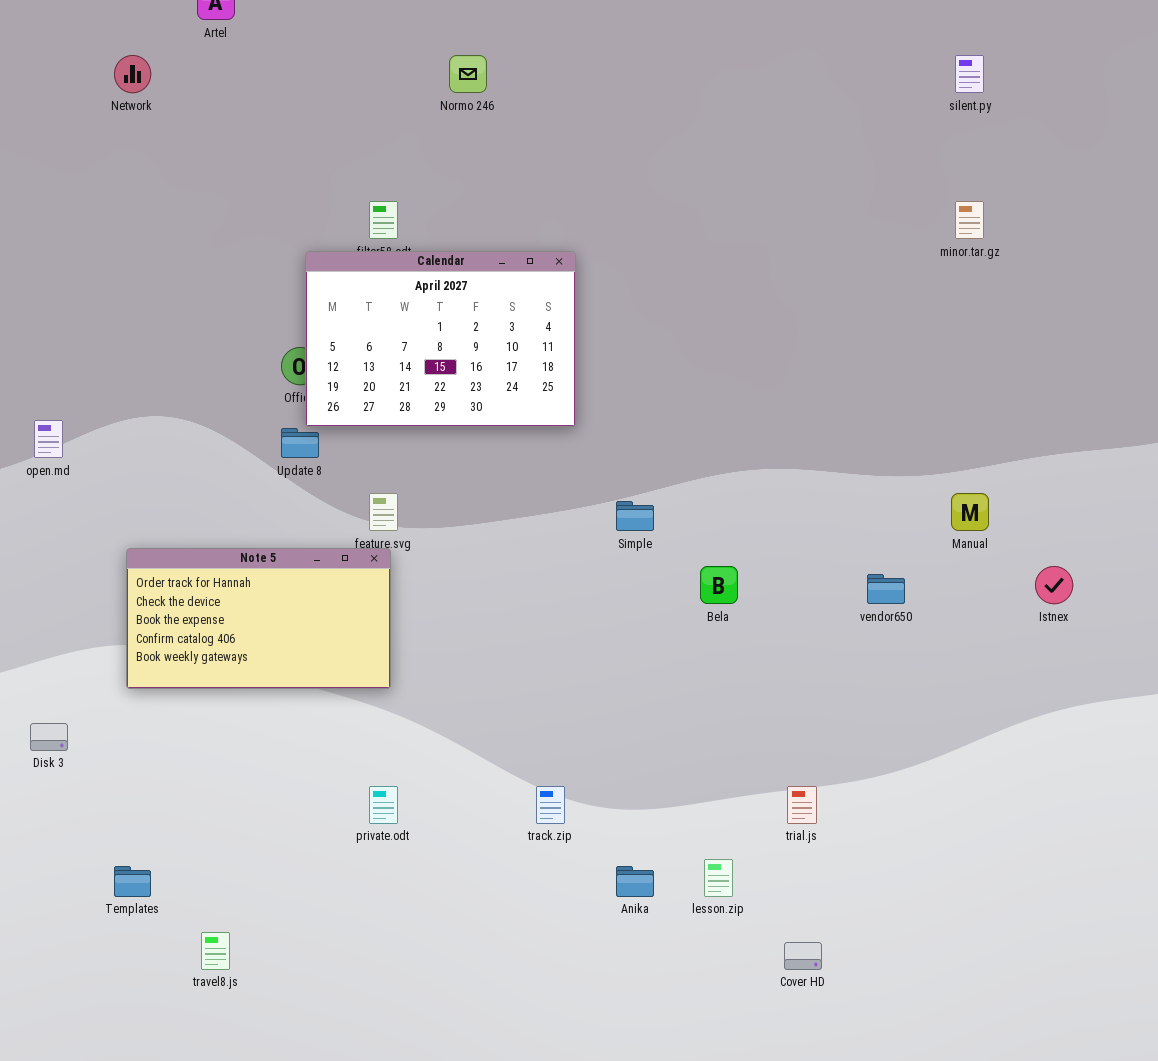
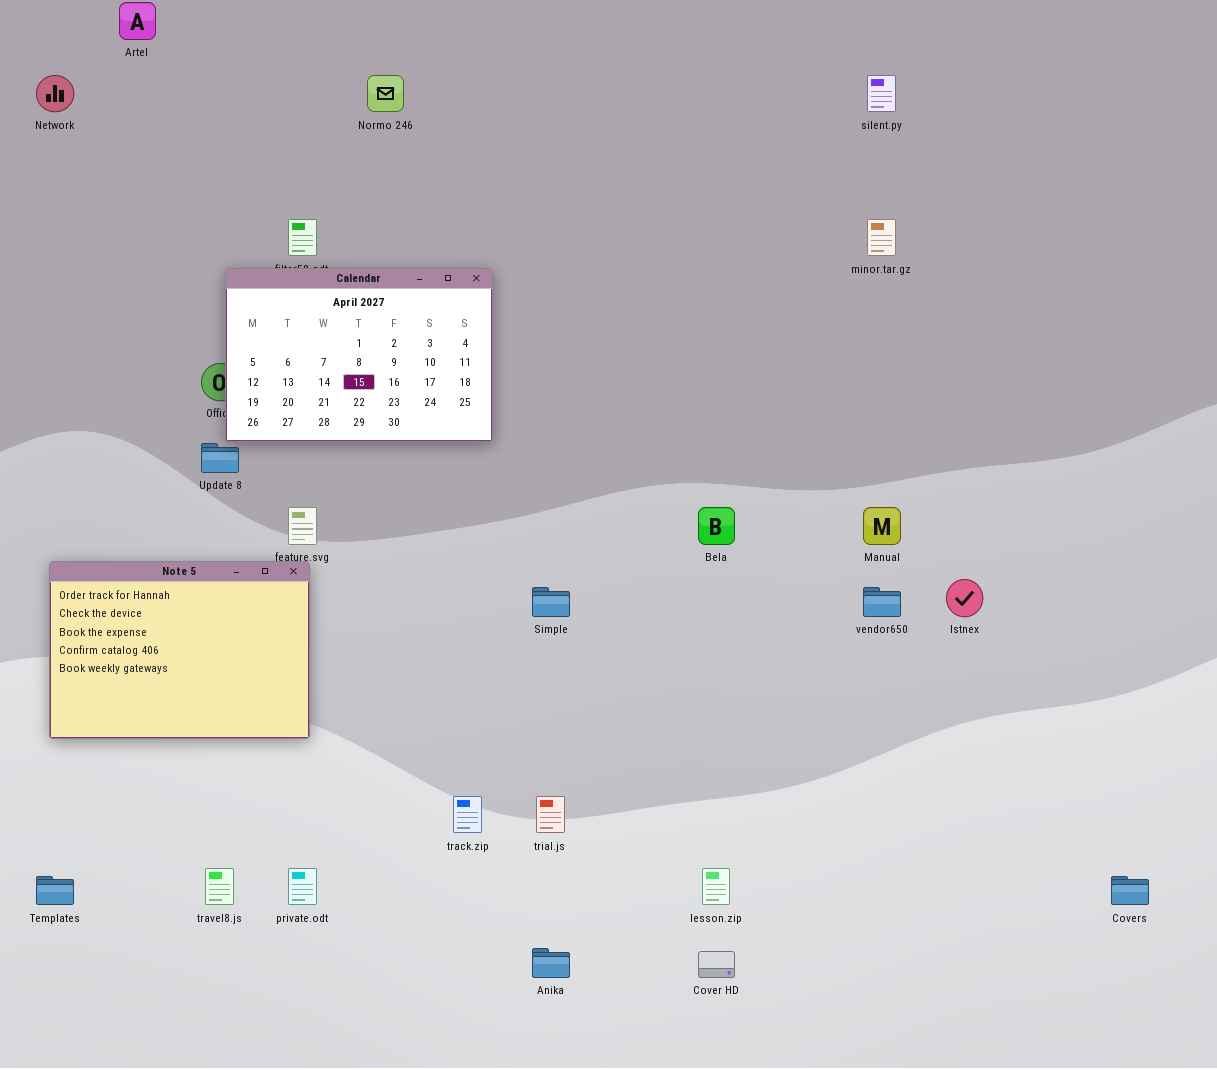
Simple: [616,501,654,531] -> [532,587,570,617], moved
Note 5: [126,548,391,689] -> [49,561,310,739], resized
Bela: [700,566,738,604] -> [698,507,735,545], moved
vendor650: [867,574,905,604] -> [863,587,901,617], moved
private.odt: [369,786,398,824] -> [288,868,317,905], moved
trial.js: [787,786,817,824] -> [536,796,565,833], moved
lesson.zip: [704,859,733,897] -> [702,868,730,905], moved
Anika: [616,866,654,897] -> [532,948,570,978], moved
travel8.js: [201,932,230,970] -> [205,868,234,905], moved

